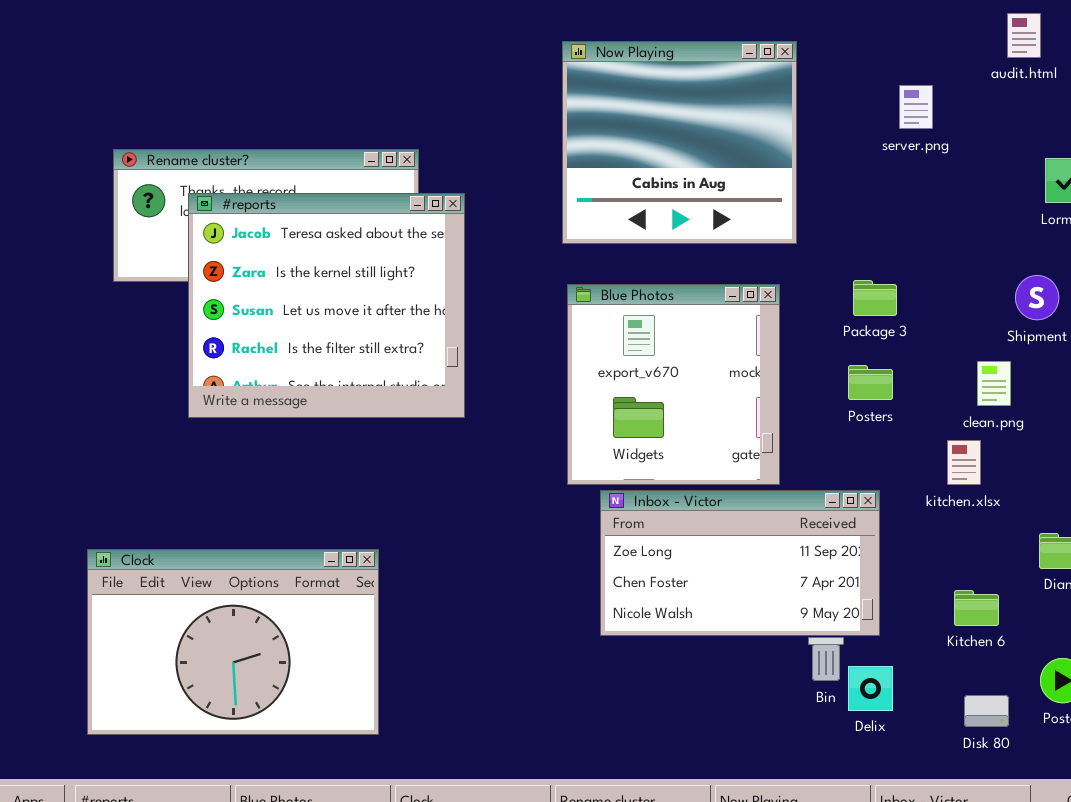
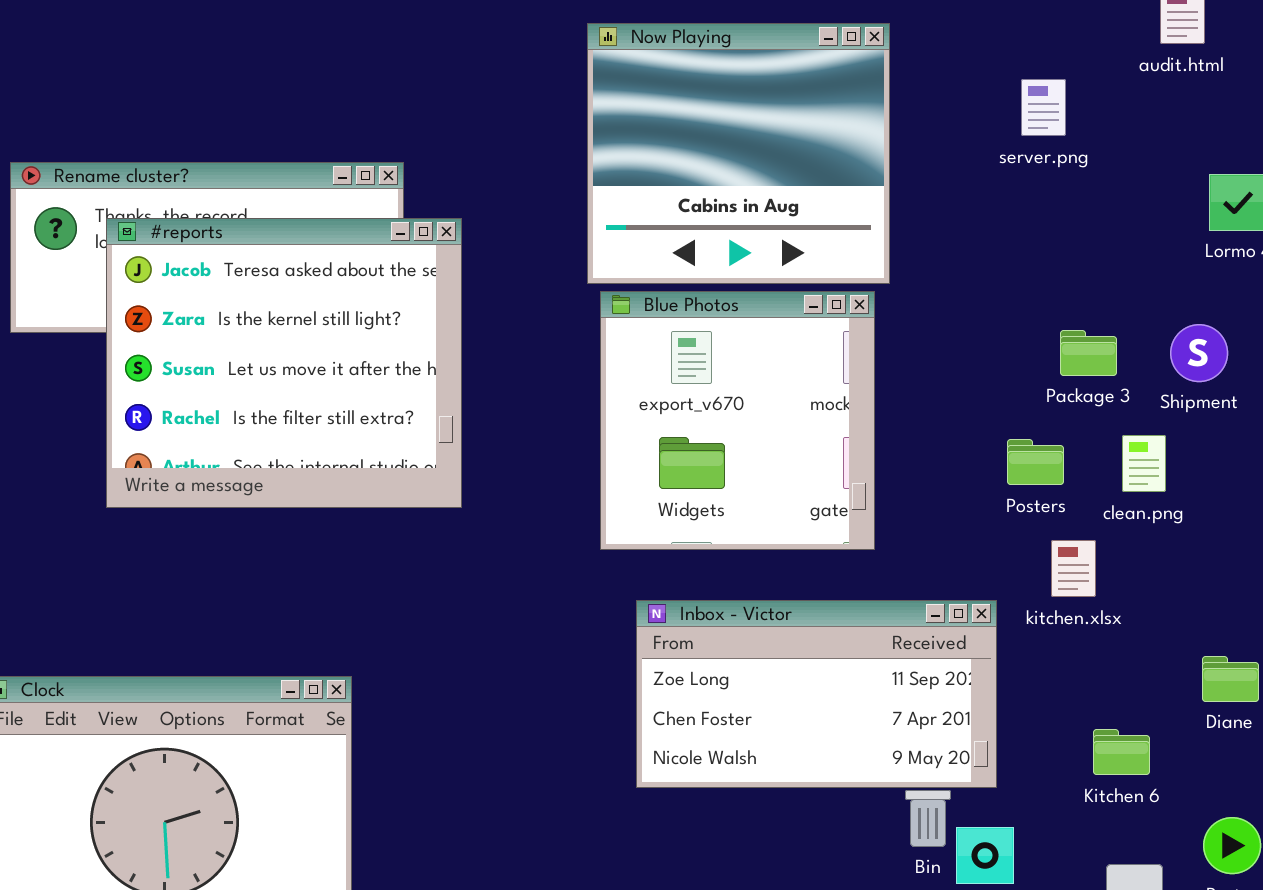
Package 3: [853,280,897,316] -> [1060,330,1117,376], moved
Blue Photos: [567,284,780,485] -> [600,291,875,550], moved
Posters: [848,365,893,400] -> [1007,439,1064,485], moved
kitchen.xlsx: [947,440,981,485] -> [1051,540,1096,597], moved

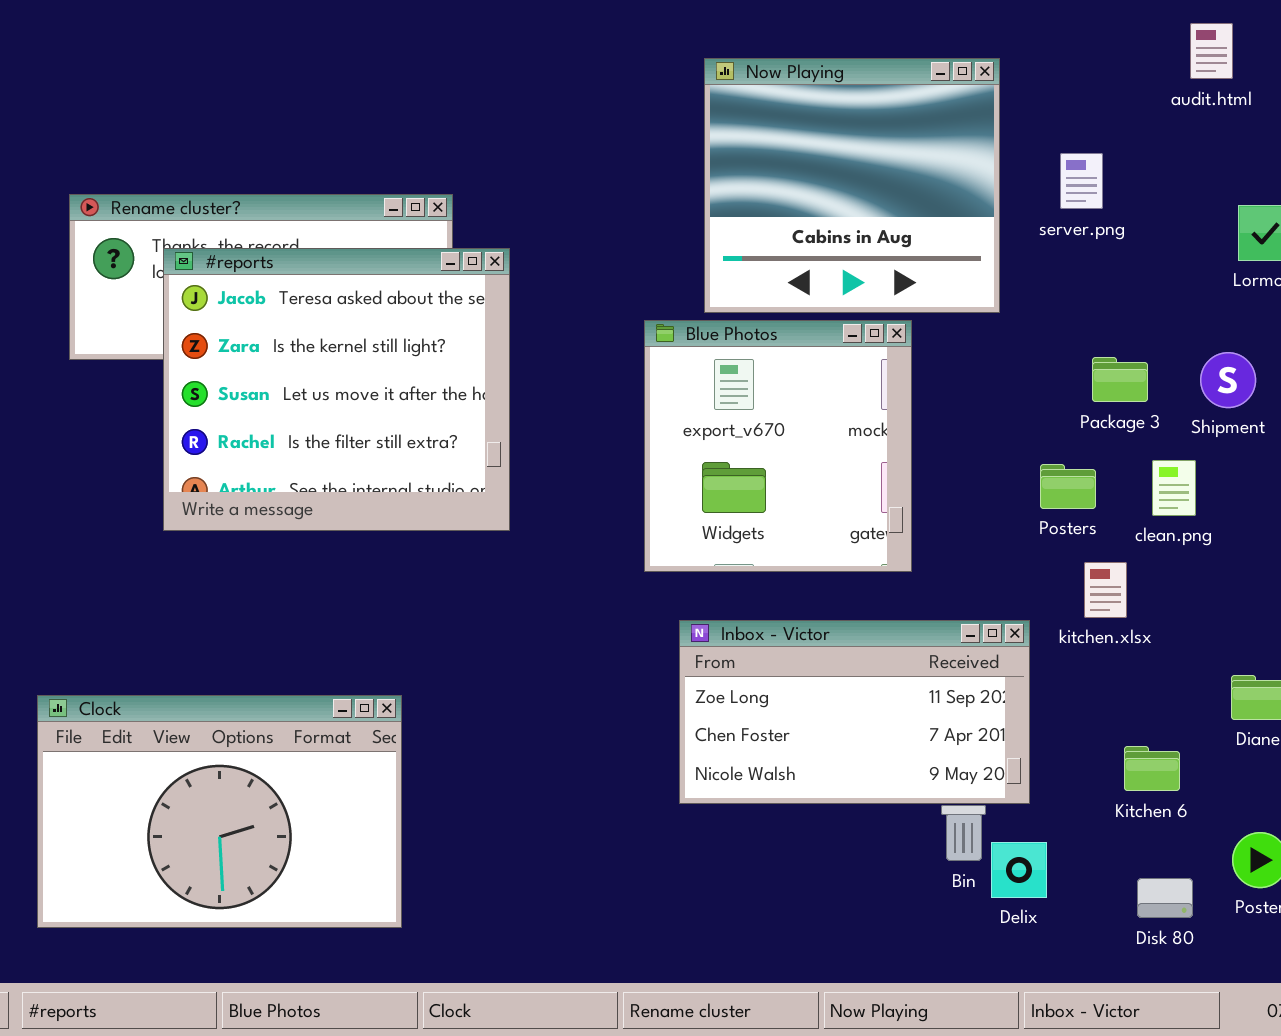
Now Playing: [587,23,890,284] -> [704,58,1000,313], moved
server.png: [1021,79,1066,136] -> [1060,153,1103,209], moved

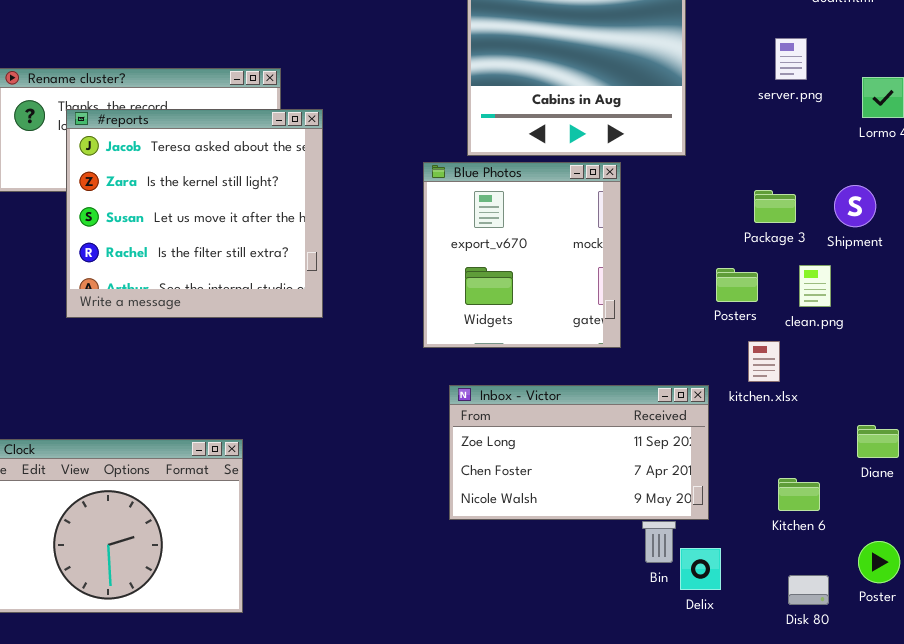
server.png: [1060,153,1103,209] -> [775,38,807,80], moved

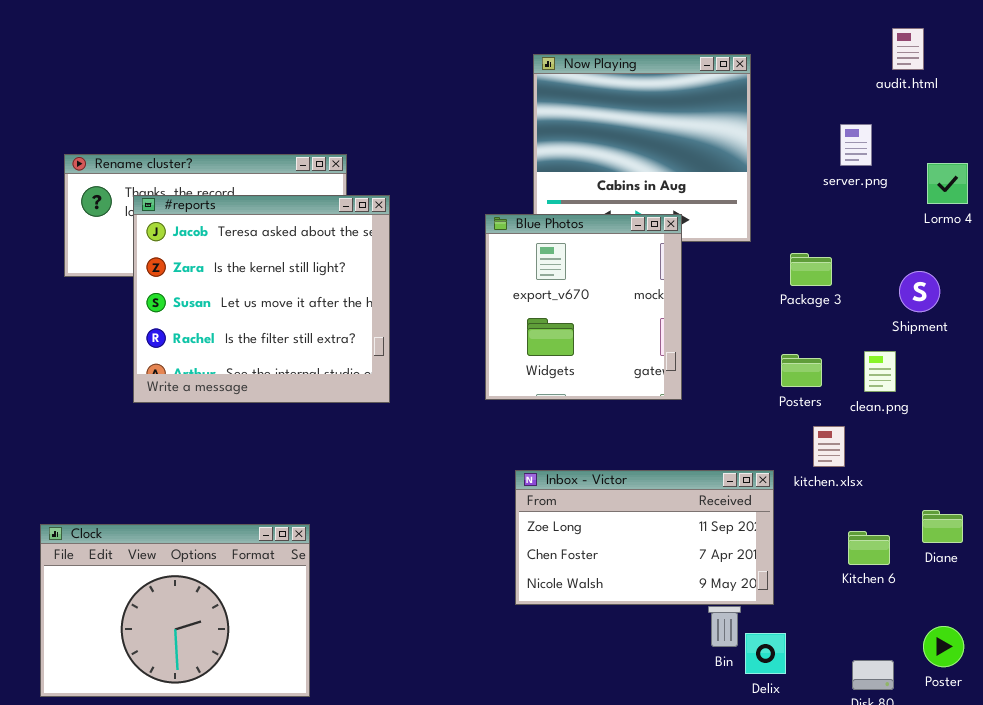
Blue Photos: [423,162,621,348] -> [485,214,682,400], moved
Package 3: [754,190,796,223] -> [790,253,832,286], moved
Kitchen 6: [778,478,820,511] -> [848,531,890,565], moved

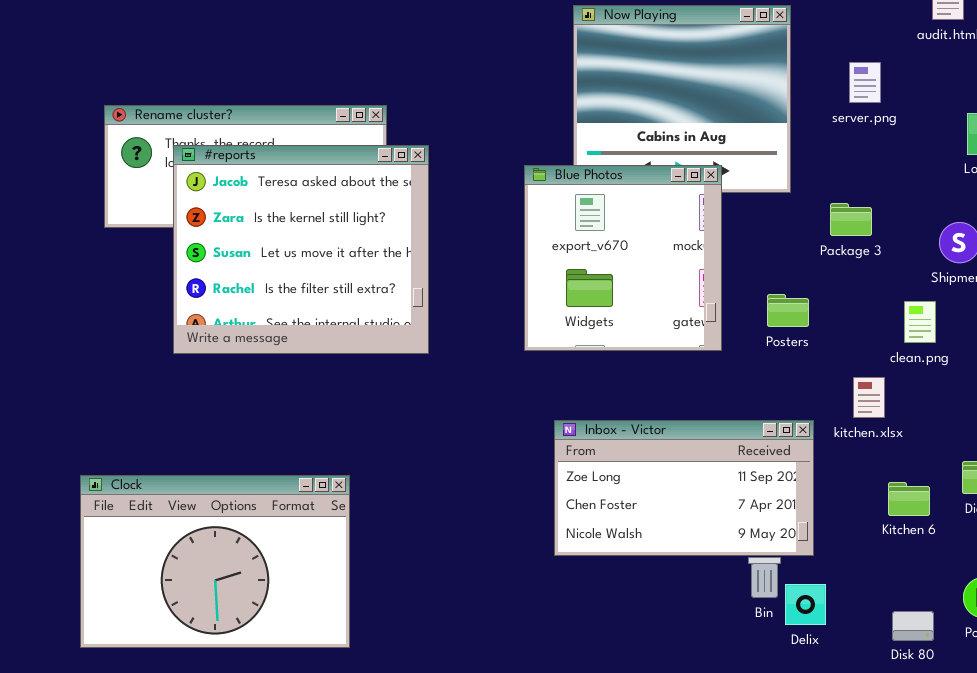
server.png: [840,124,872,166] -> [849,62,881,103], moved
Posters: [781,354,822,387] -> [767,294,809,327], moved

